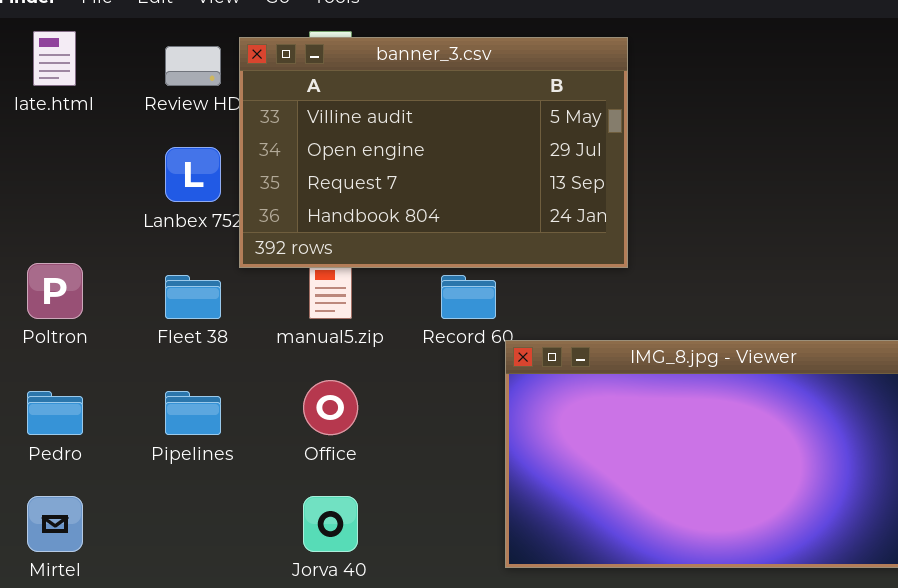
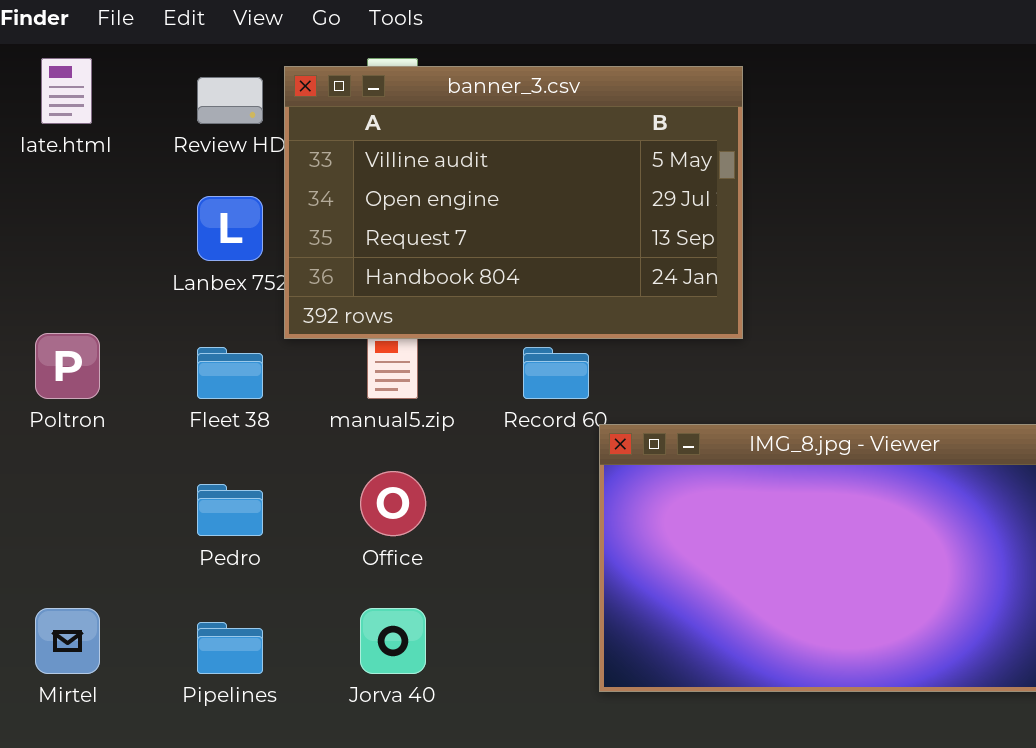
Pedro: [27,391,83,435] -> [197,484,263,536], moved
Pipelines: [165,391,221,435] -> [197,622,263,674], moved

